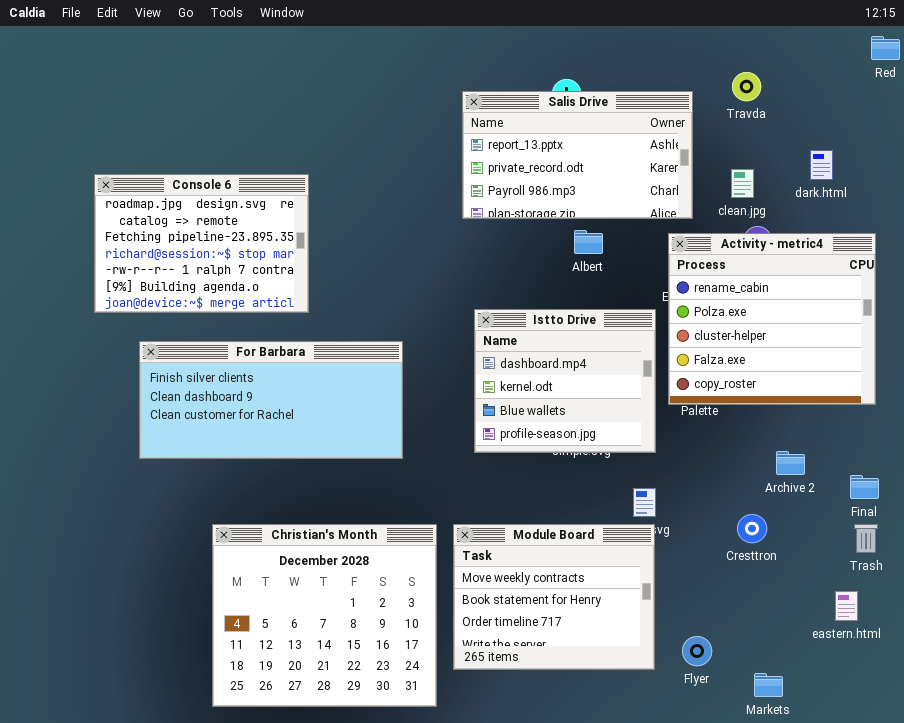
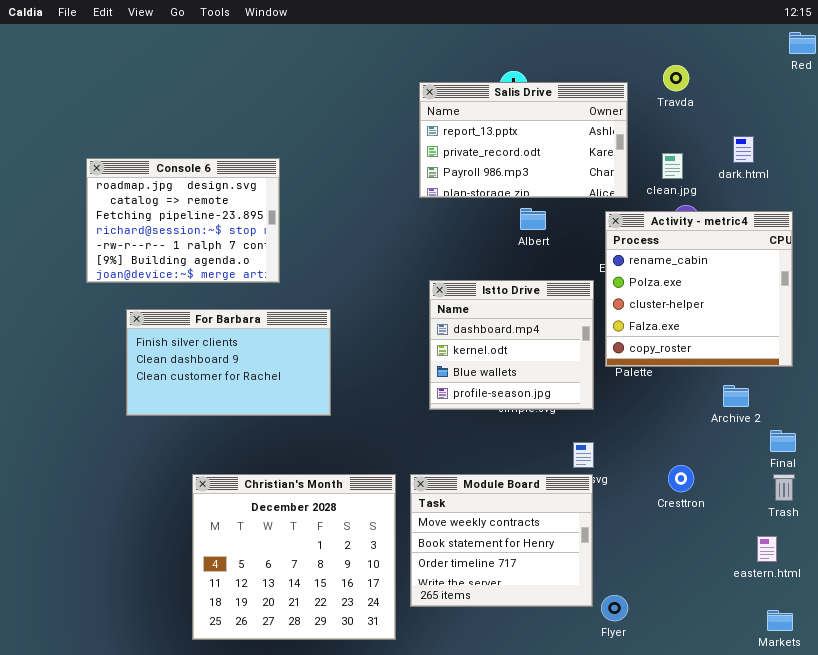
For Barbara: [139,341,403,459] -> [126,309,331,416], resized
Archive 2: [776,451,805,475] -> [723,385,749,407], moved
Flyer: [682,636,712,666] -> [601,595,628,621], moved
Markets: [754,673,783,697] -> [767,610,793,631], moved

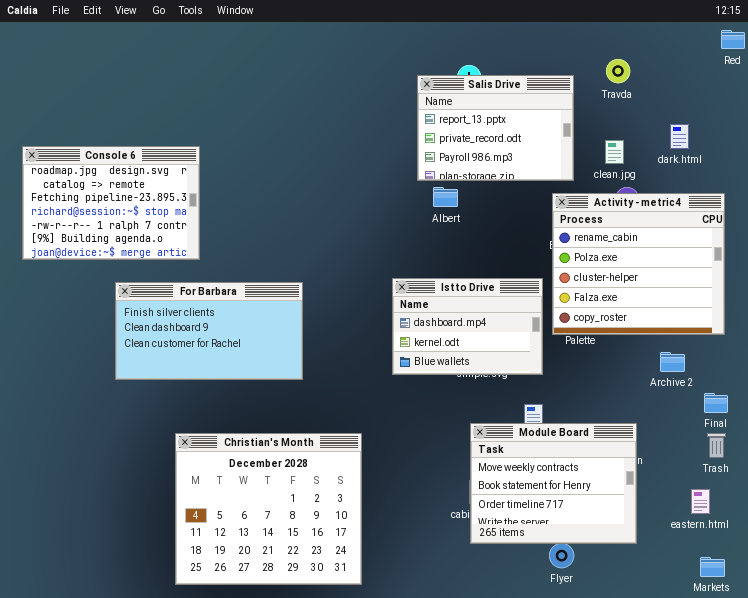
Salis Drive: [419,82,628,198] -> [417,75,574,181], resized
Console 6: [86,158,280,283] -> [22,146,200,260], moved
Albert: [520,208,546,230] -> [433,187,458,207], moved
Istto Drive: [429,280,594,410] -> [392,278,543,375], resized
Module Board: [410,474,593,607] -> [470,423,637,544], moved

